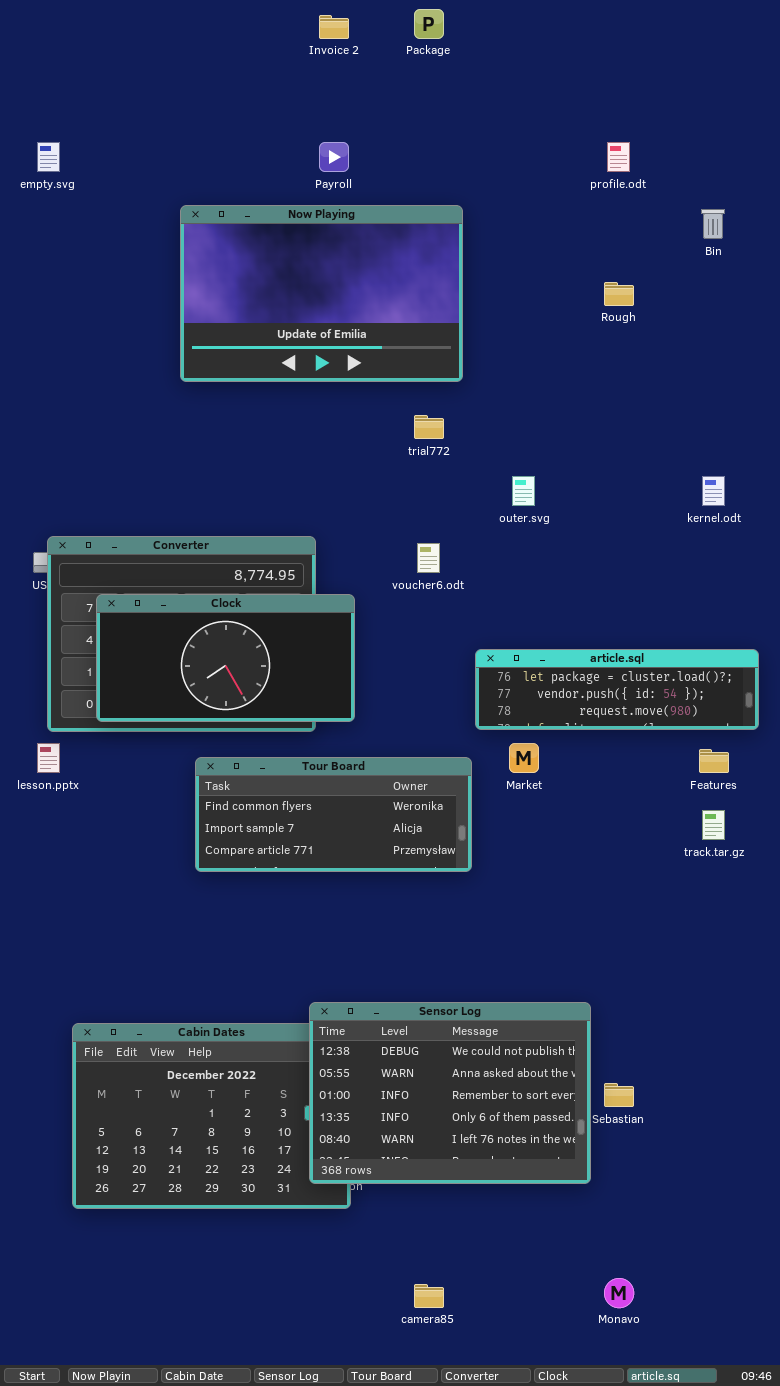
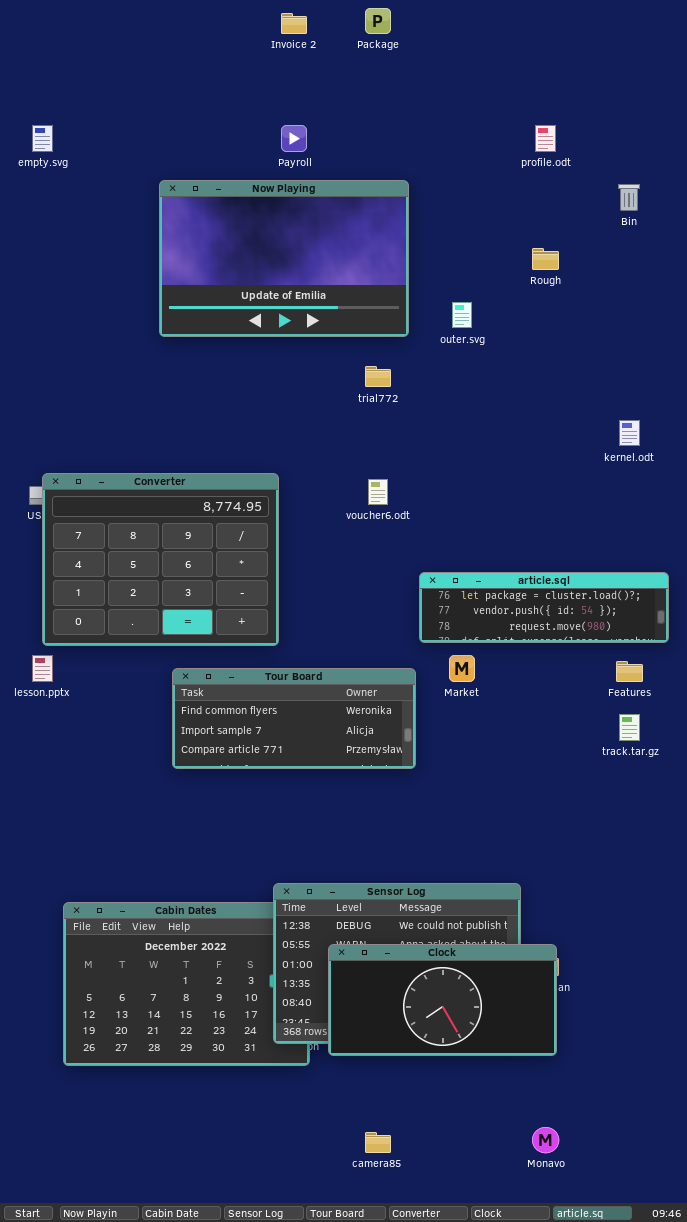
outer.svg: [512,476,535,506] -> [452,302,472,328], moved
Clock: [96,594,355,722] -> [328,944,557,1056], moved

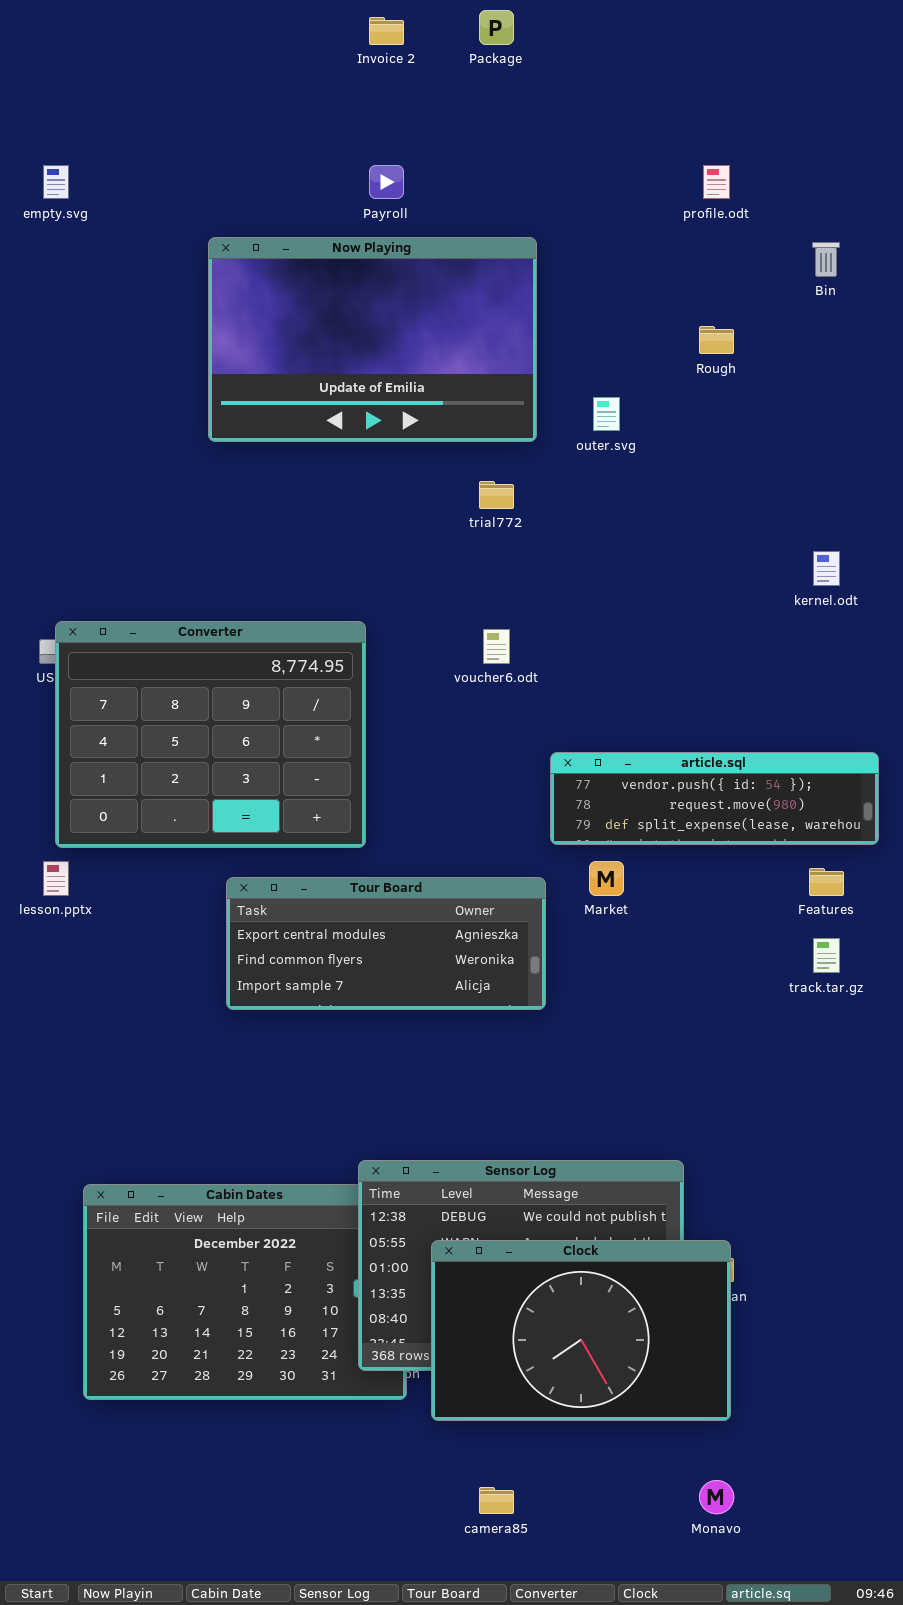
article.sql: [419,572,669,643] -> [550,752,879,845], scrolled down 1 row
Tour Board: [172,668,416,769] -> [226,877,546,1010], scrolled up 1 row
Clock: [328,944,557,1056] -> [431,1240,731,1421], resized

